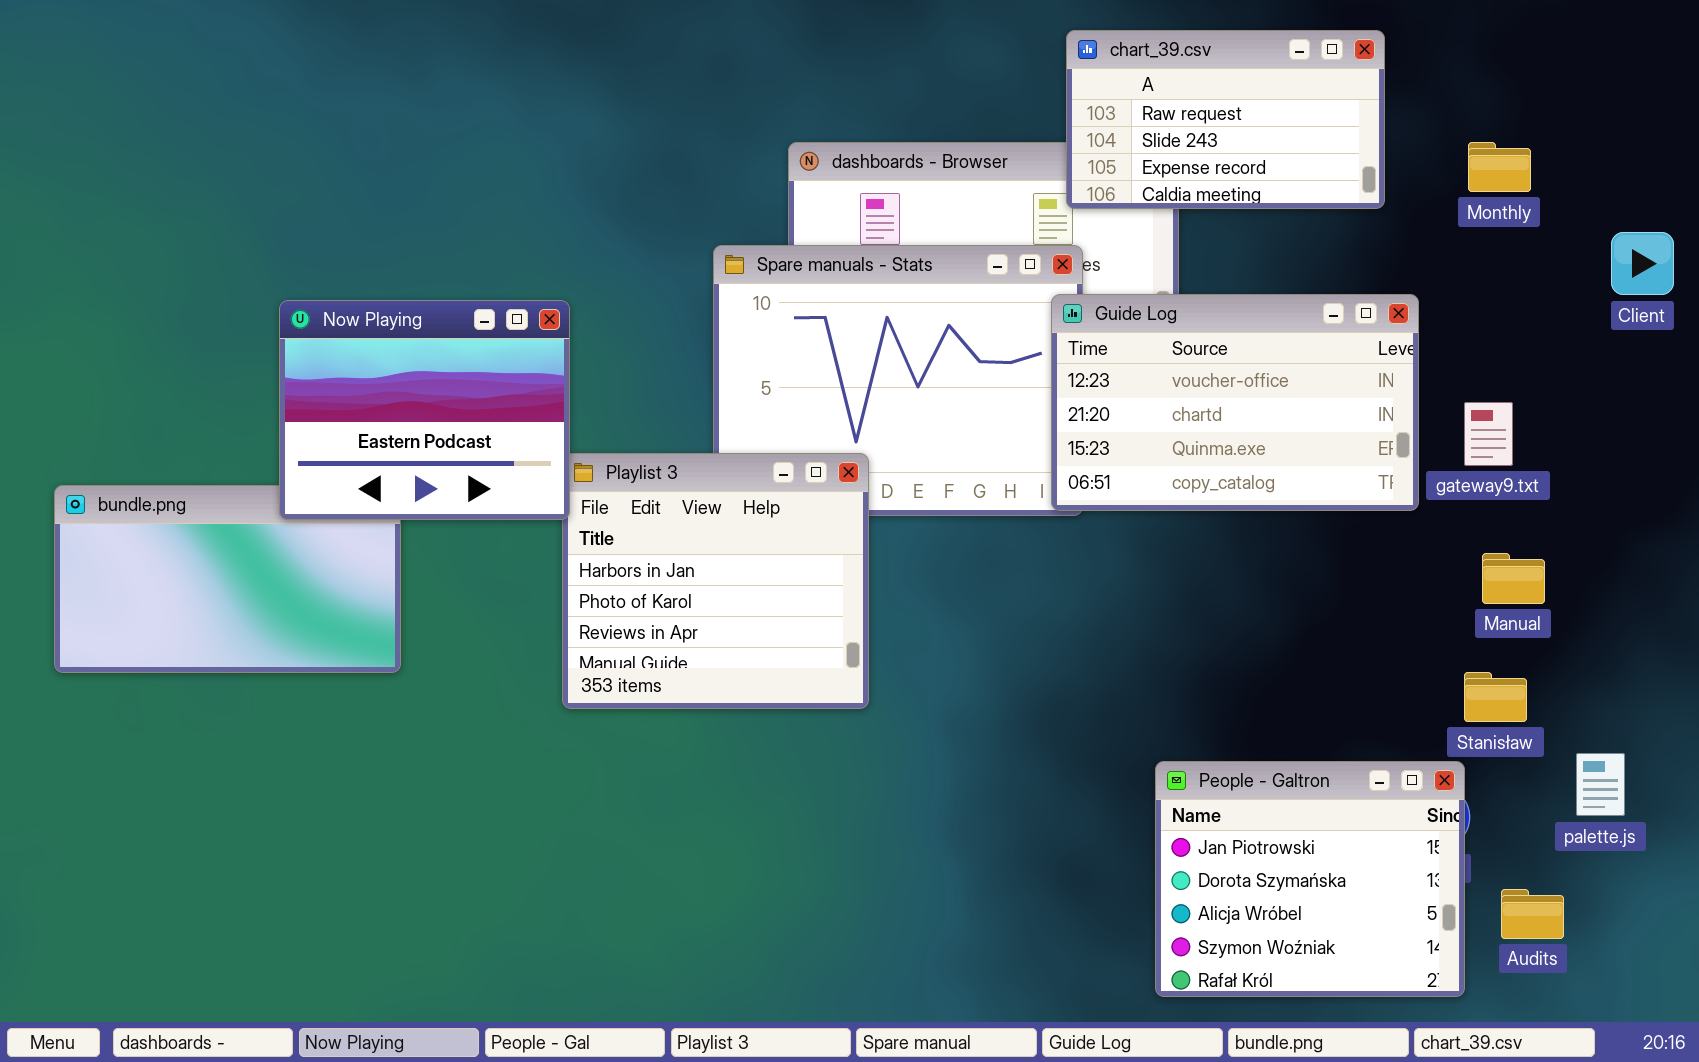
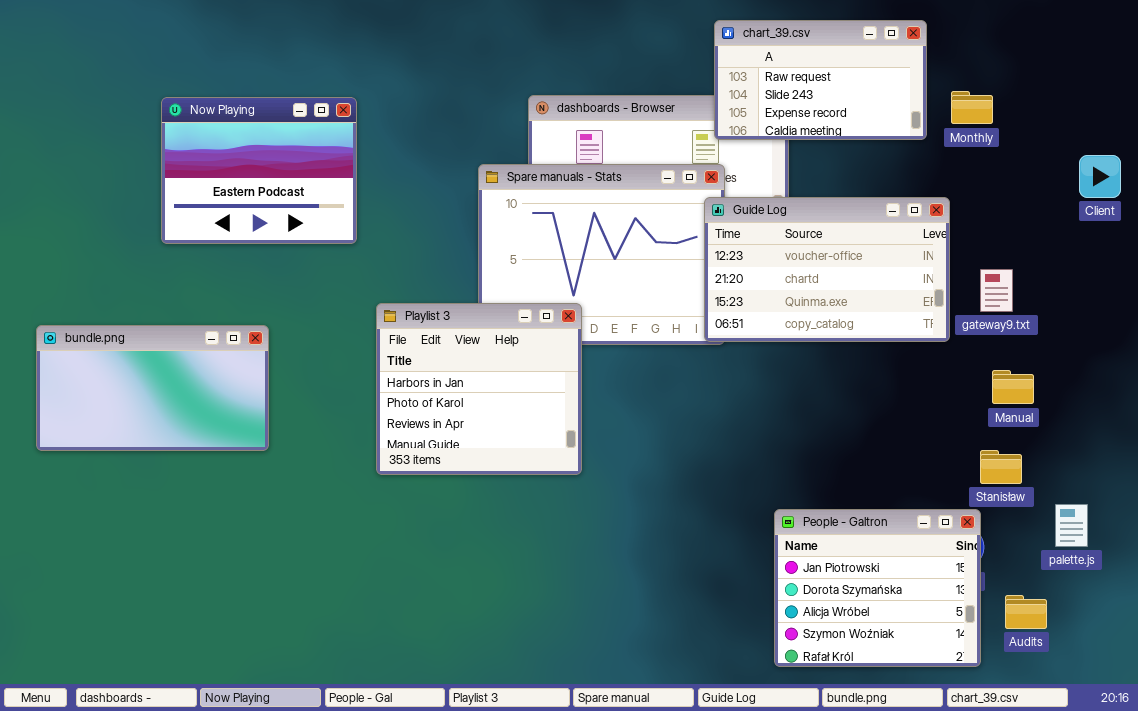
Monthly: [1468,142,1531,192] -> [951,91,993,124], moved
Now Playing: [279,300,570,520] -> [161,97,357,244], moved

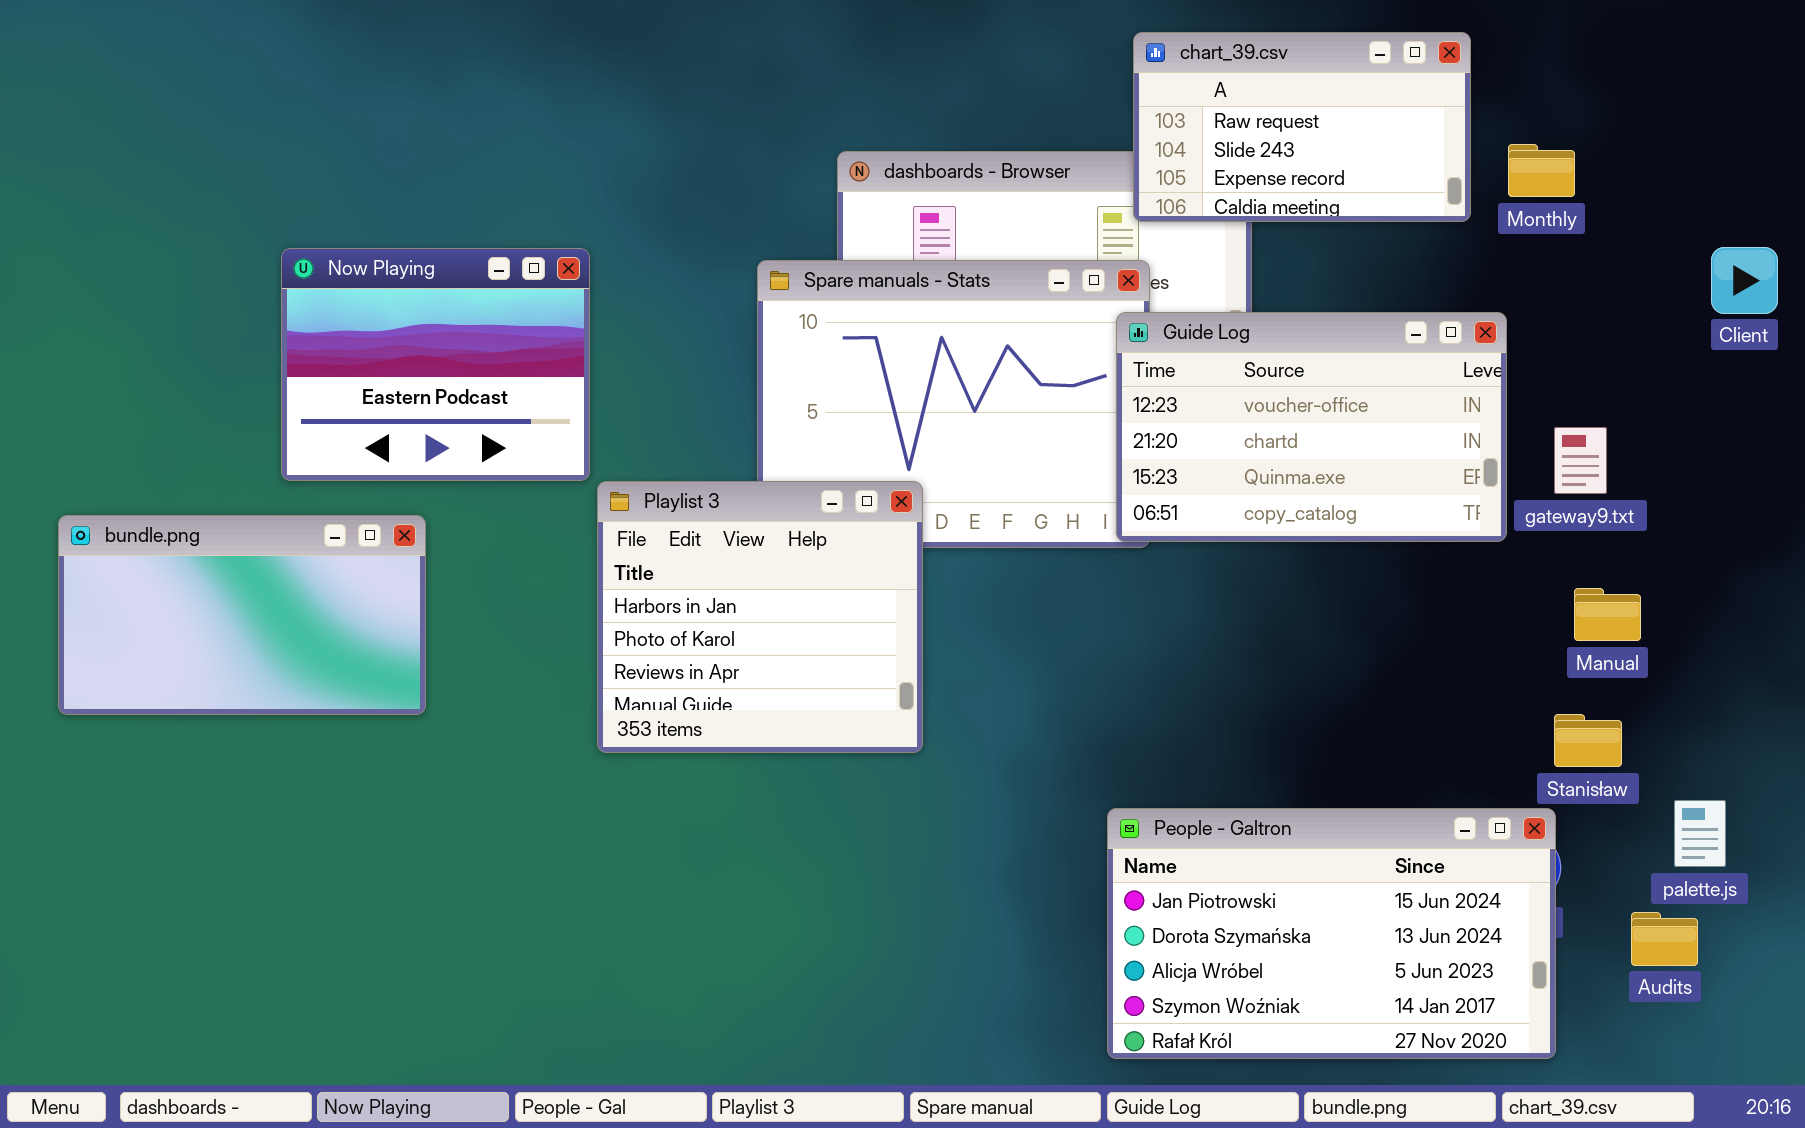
Now Playing: [161,97,357,244] -> [281,248,590,481], moved
People - Galtron: [774,509,981,667] -> [1107,808,1556,1059], resized
Audits: [1005,595,1047,629] -> [1631,912,1698,966], moved

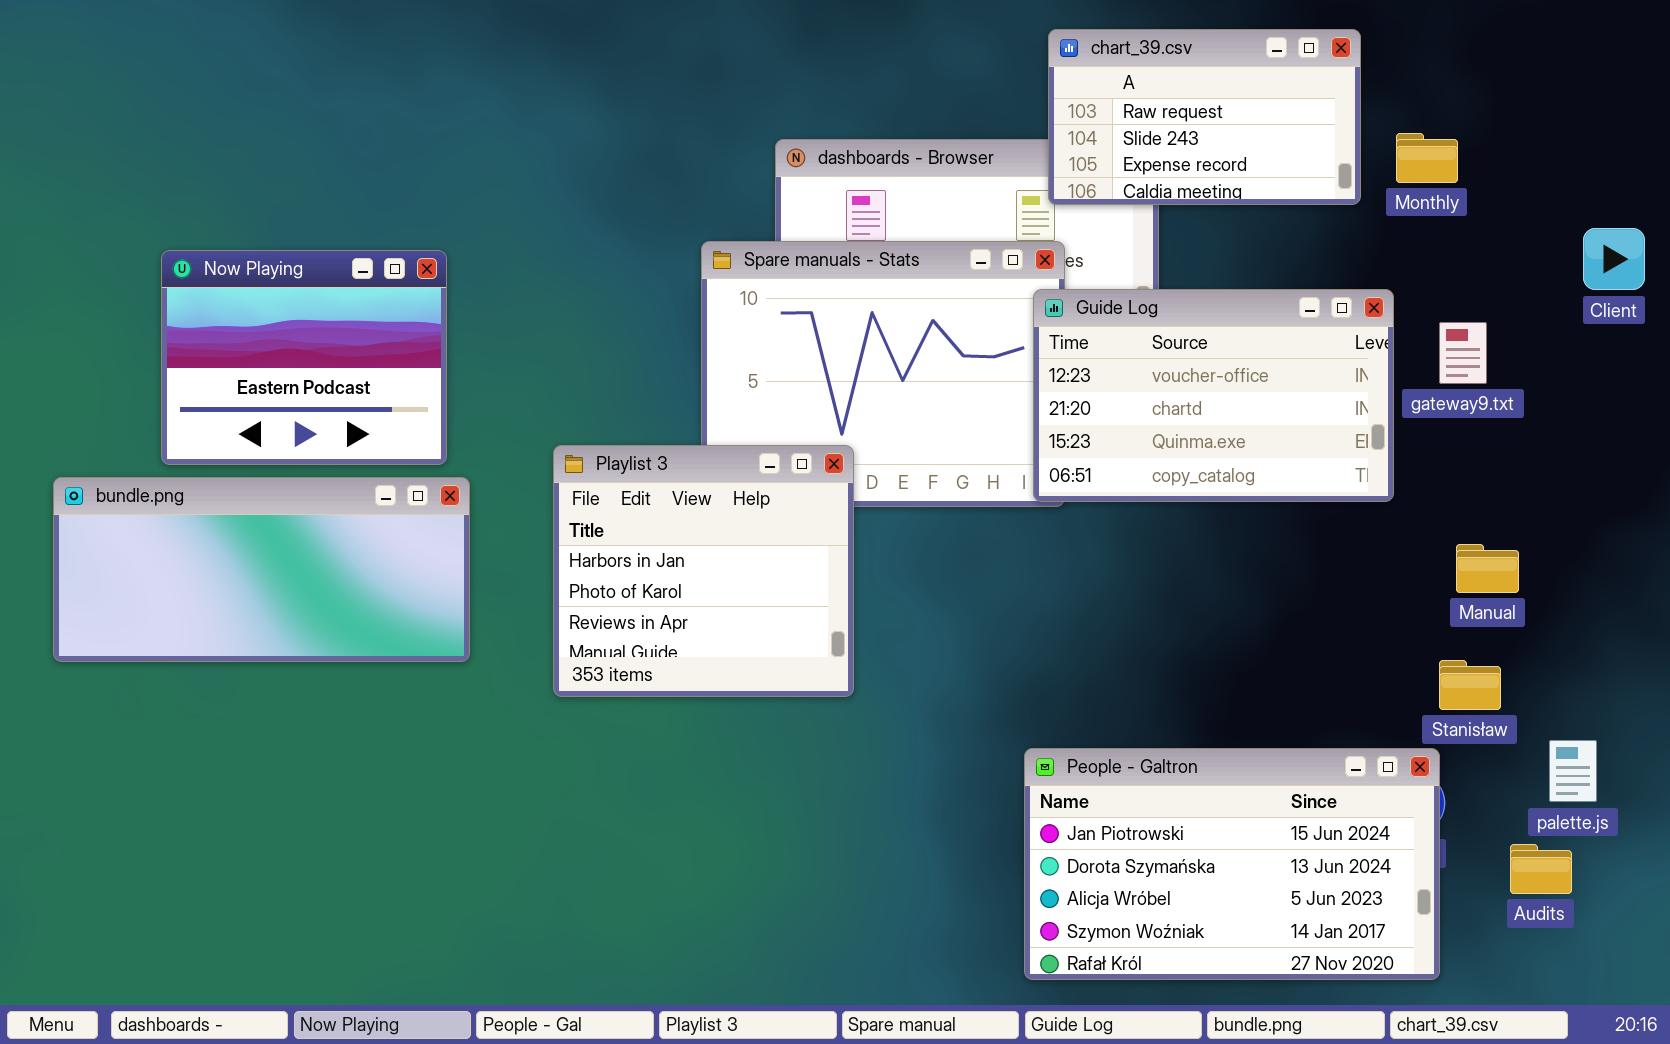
Now Playing: [281,248,590,481] -> [161,250,447,465], moved
gateway9.txt: [1554,427,1607,494] -> [1439,322,1487,384], moved
bundle.png: [58,515,426,715] -> [53,477,470,662], resized

